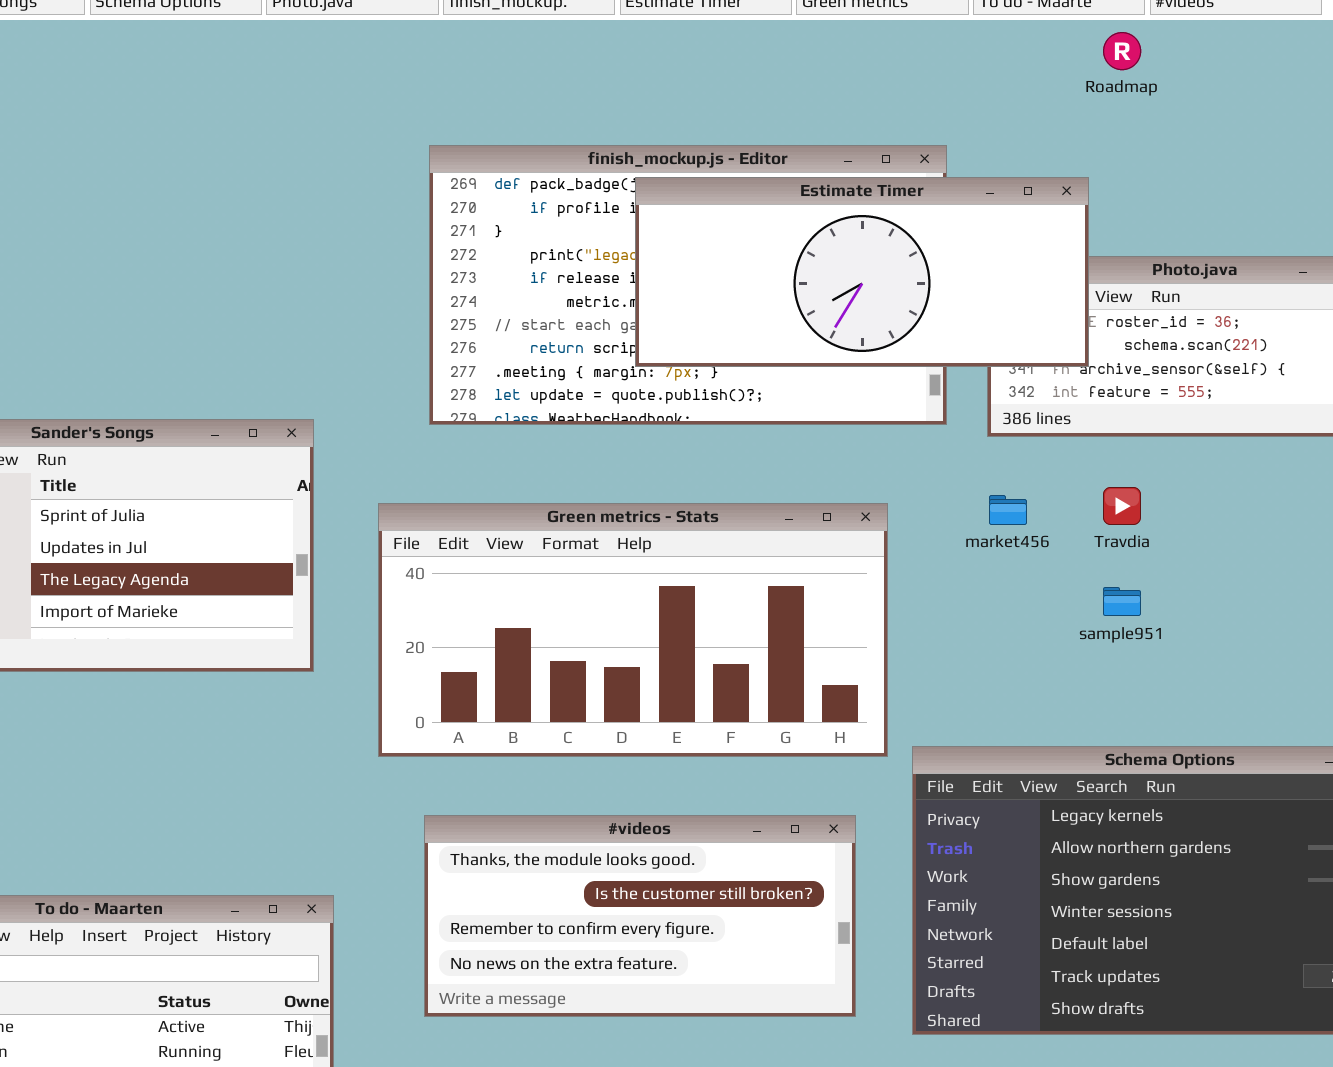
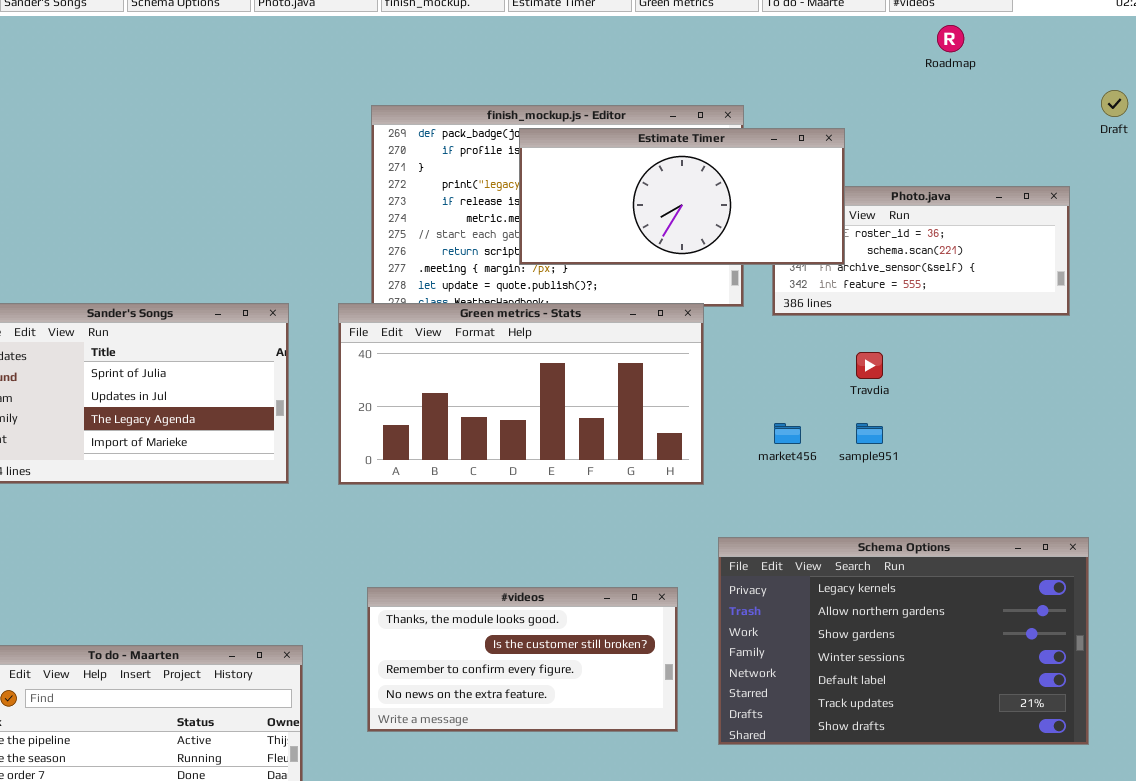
Roadmap: [1103,32,1141,70] -> [937,25,964,52], moved
market456: [989,495,1027,525] -> [774,423,801,444], moved
Green metrics - Stats: [378,503,888,757] -> [338,303,704,485], moved

